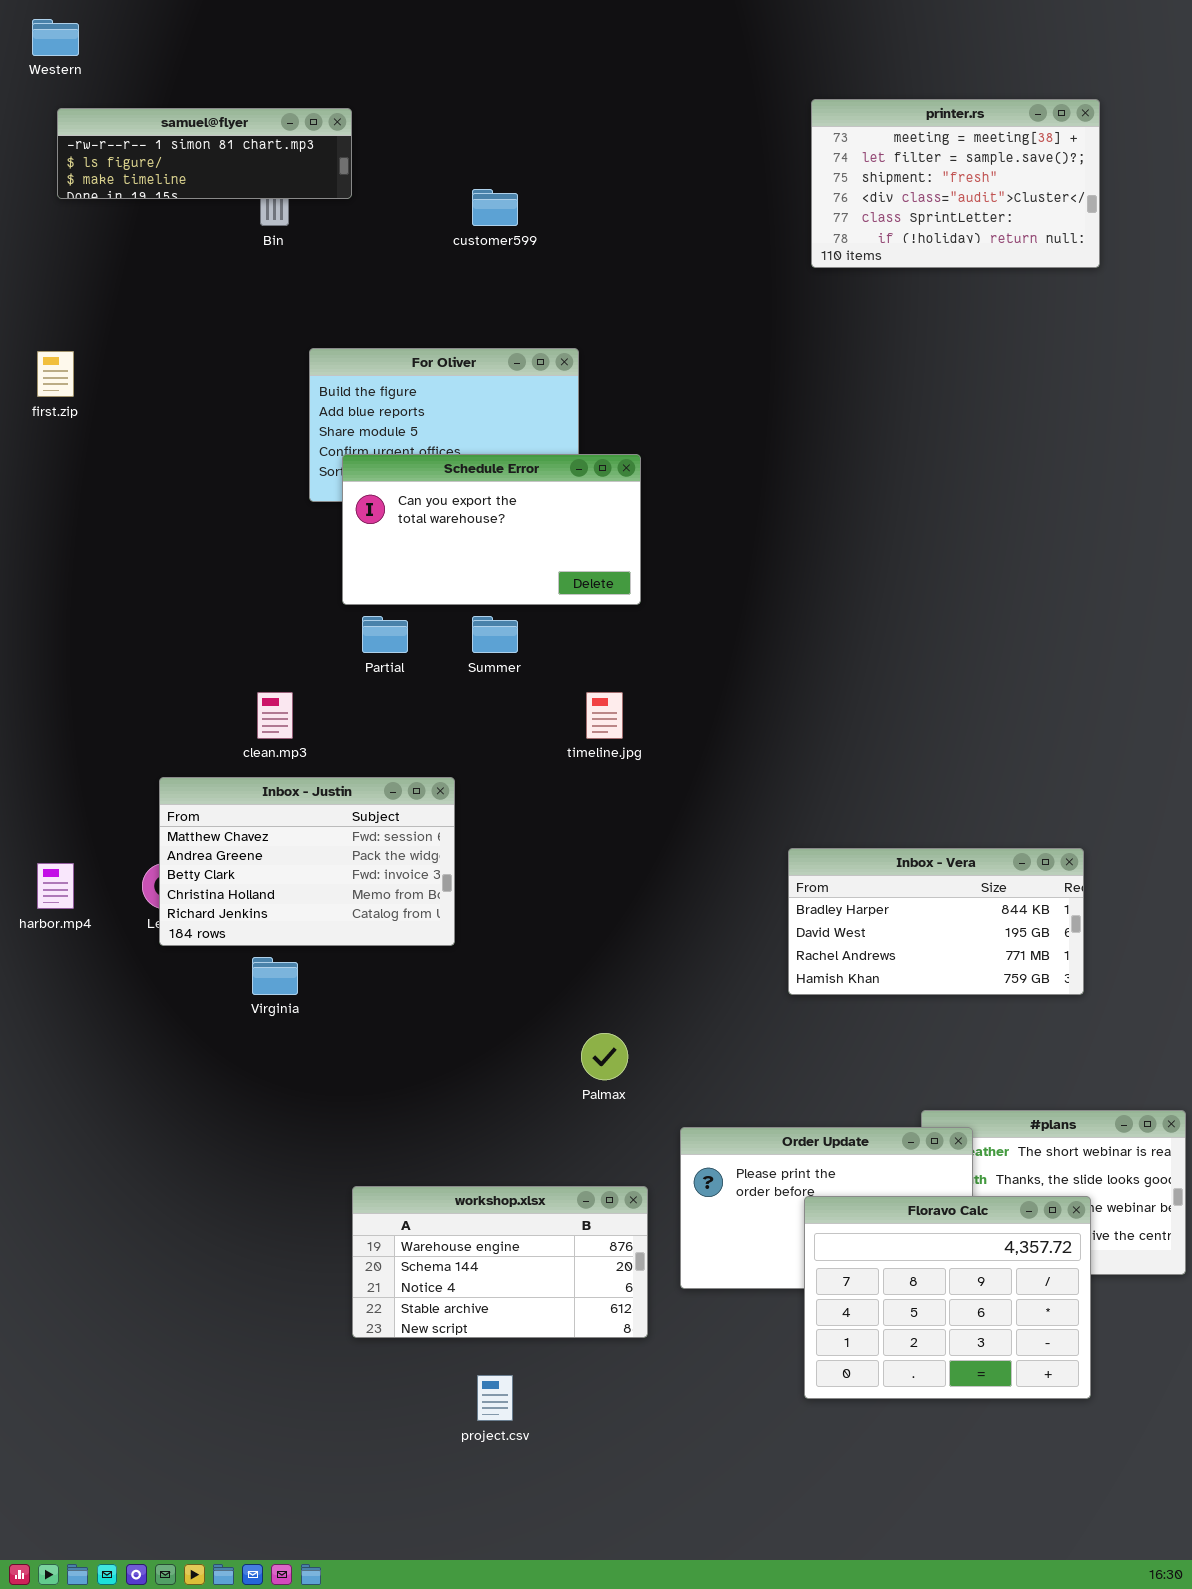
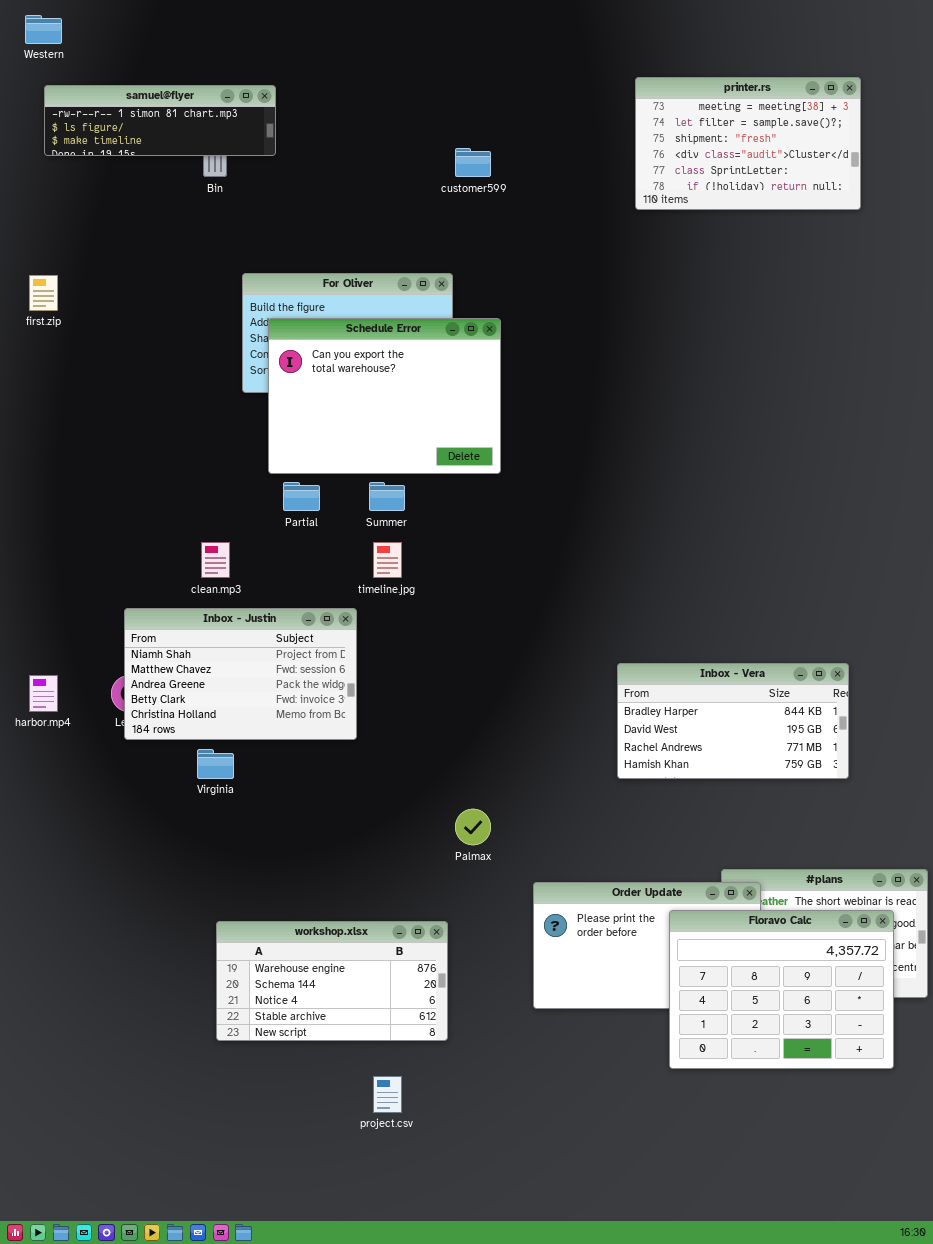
customer599: [472,189,518,226] -> [455,148,491,177], moved
Schedule Error: [342,454,641,605] -> [268,318,501,474], resized
timeline.jpg: [586,692,623,739] -> [373,542,402,578], moved
Inbox - Justin: [159,777,455,946] -> [124,608,357,740], scrolled up 1 row
workshop.xlsx: [352,1186,648,1338] -> [216,921,448,1041], moved
Floravo Calc: [804,1196,1091,1399] -> [669,910,894,1069], moved

